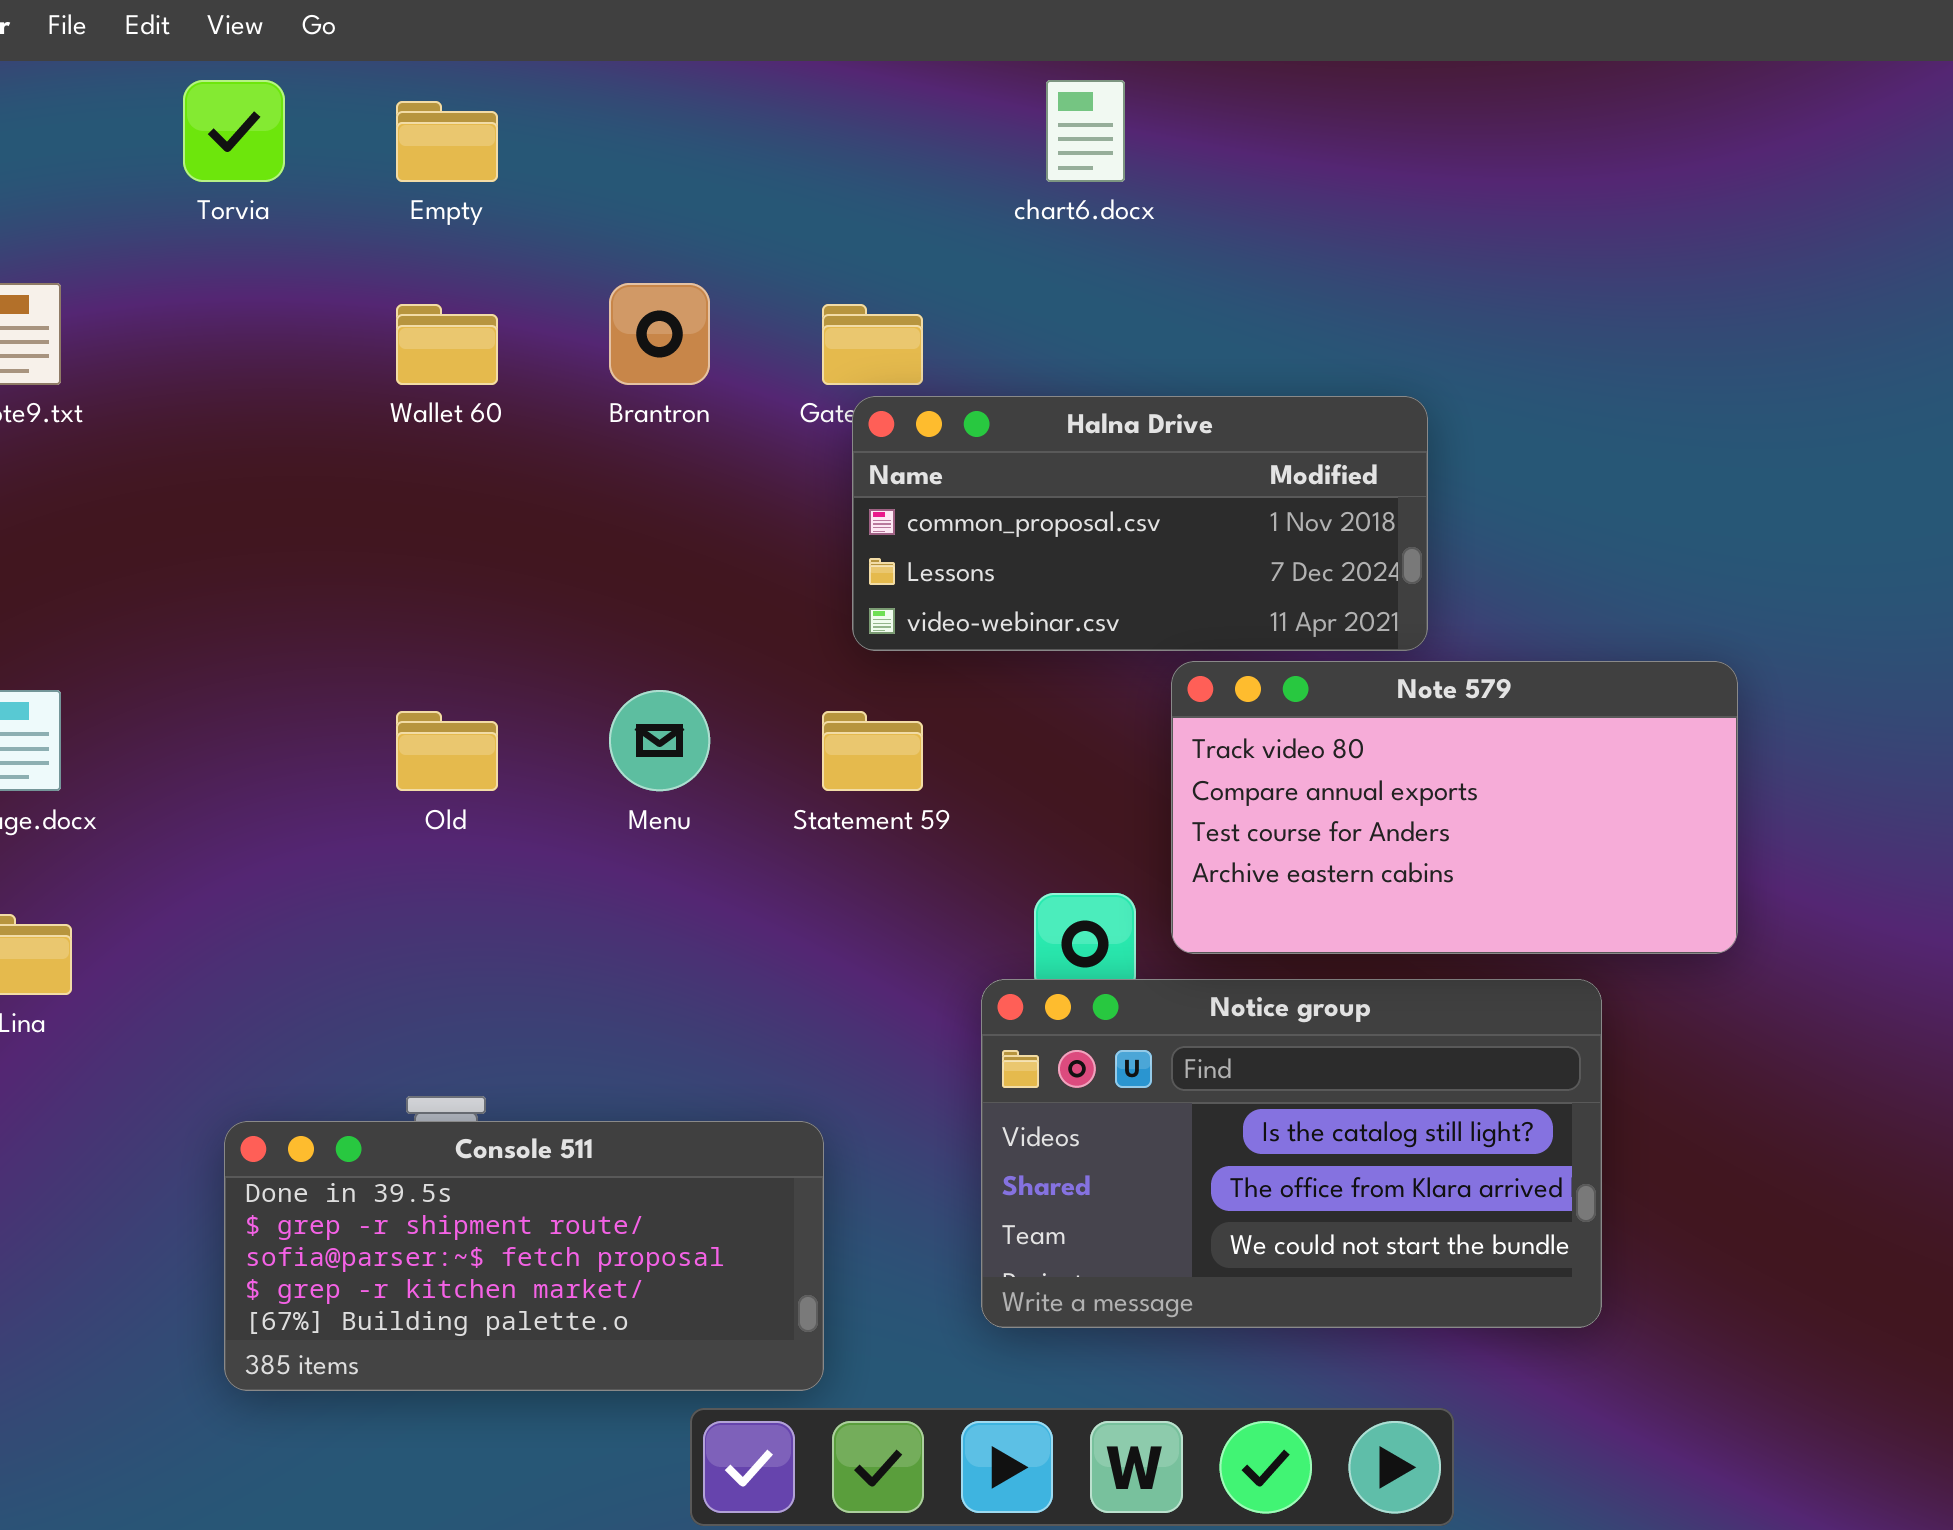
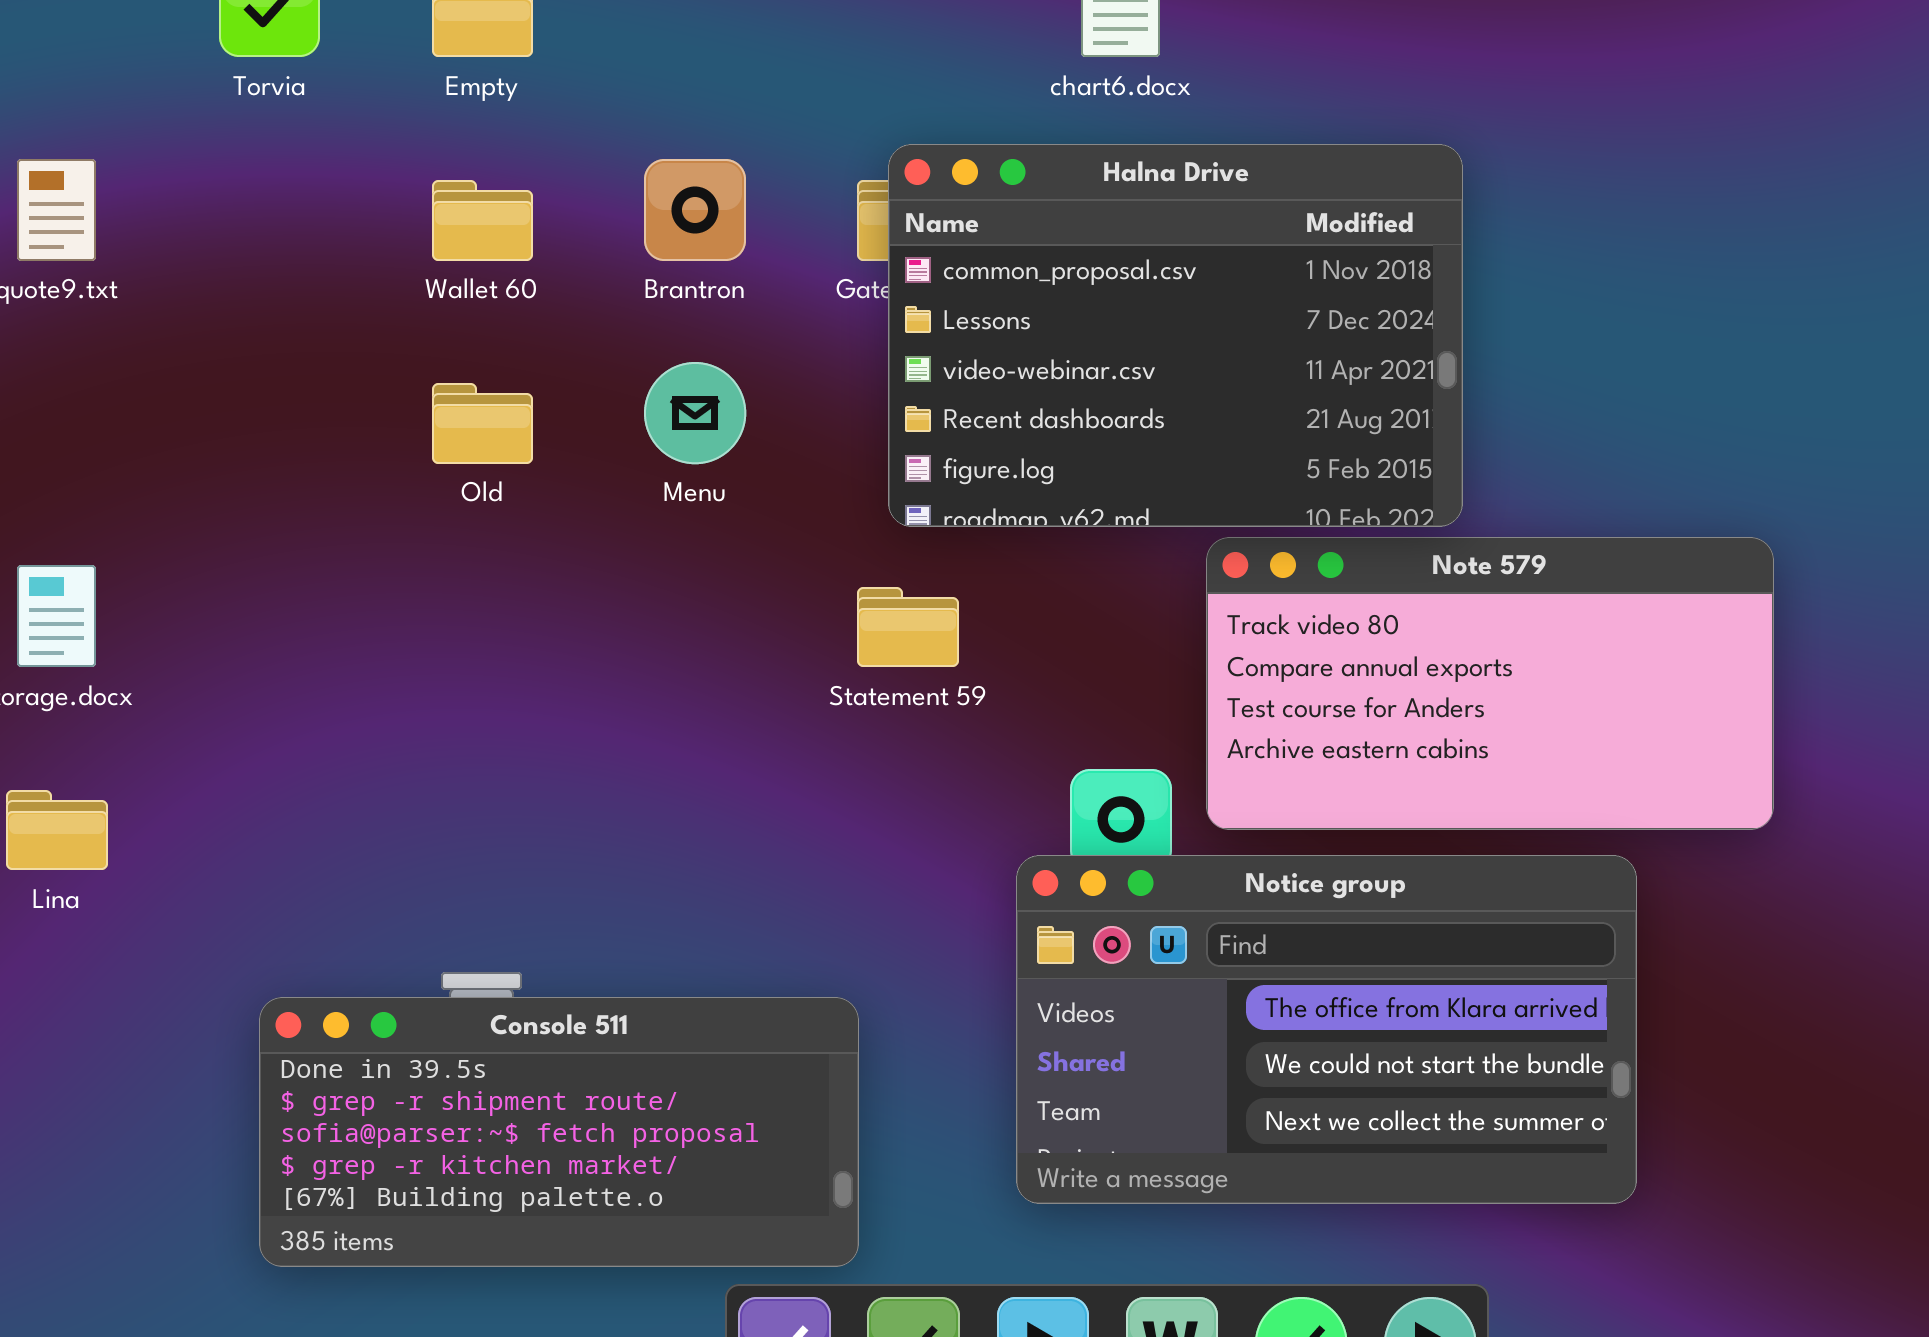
Halna Drive: [852,396,1428,651] -> [888,144,1463,527], resized
Menu: [609,690,710,791] -> [644,362,746,464], moved
Old: [396,711,498,791] -> [432,383,533,464], moved
Notice group: [981,979,1602,1328] -> [1016,855,1637,1204], scrolled down 1 row

